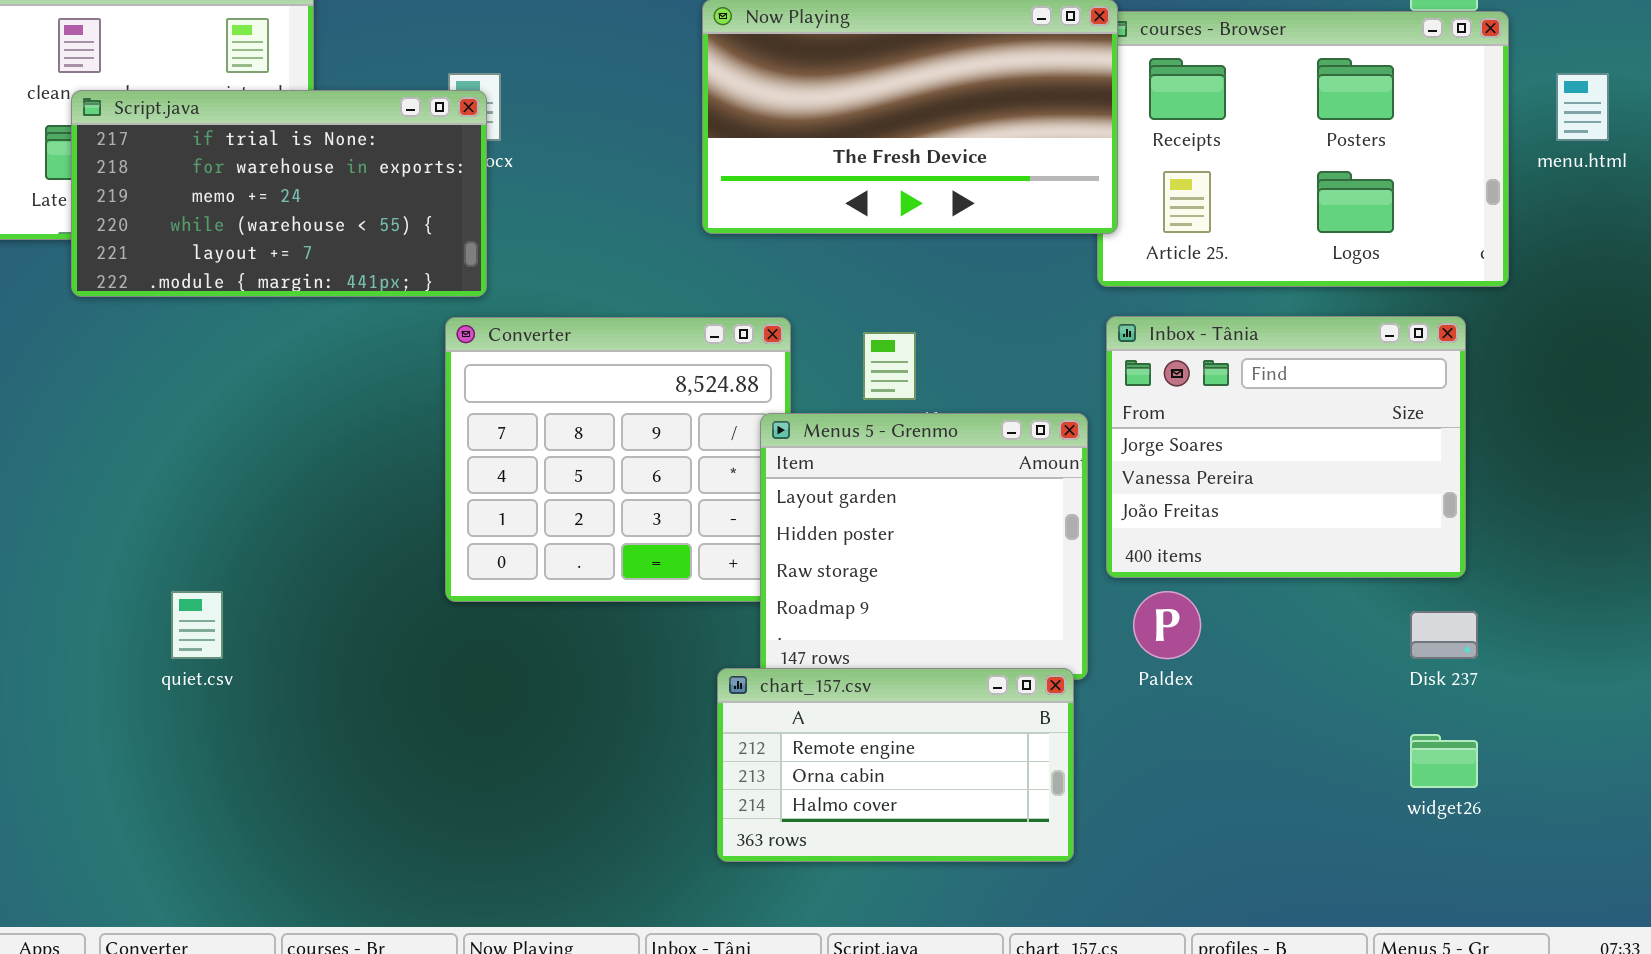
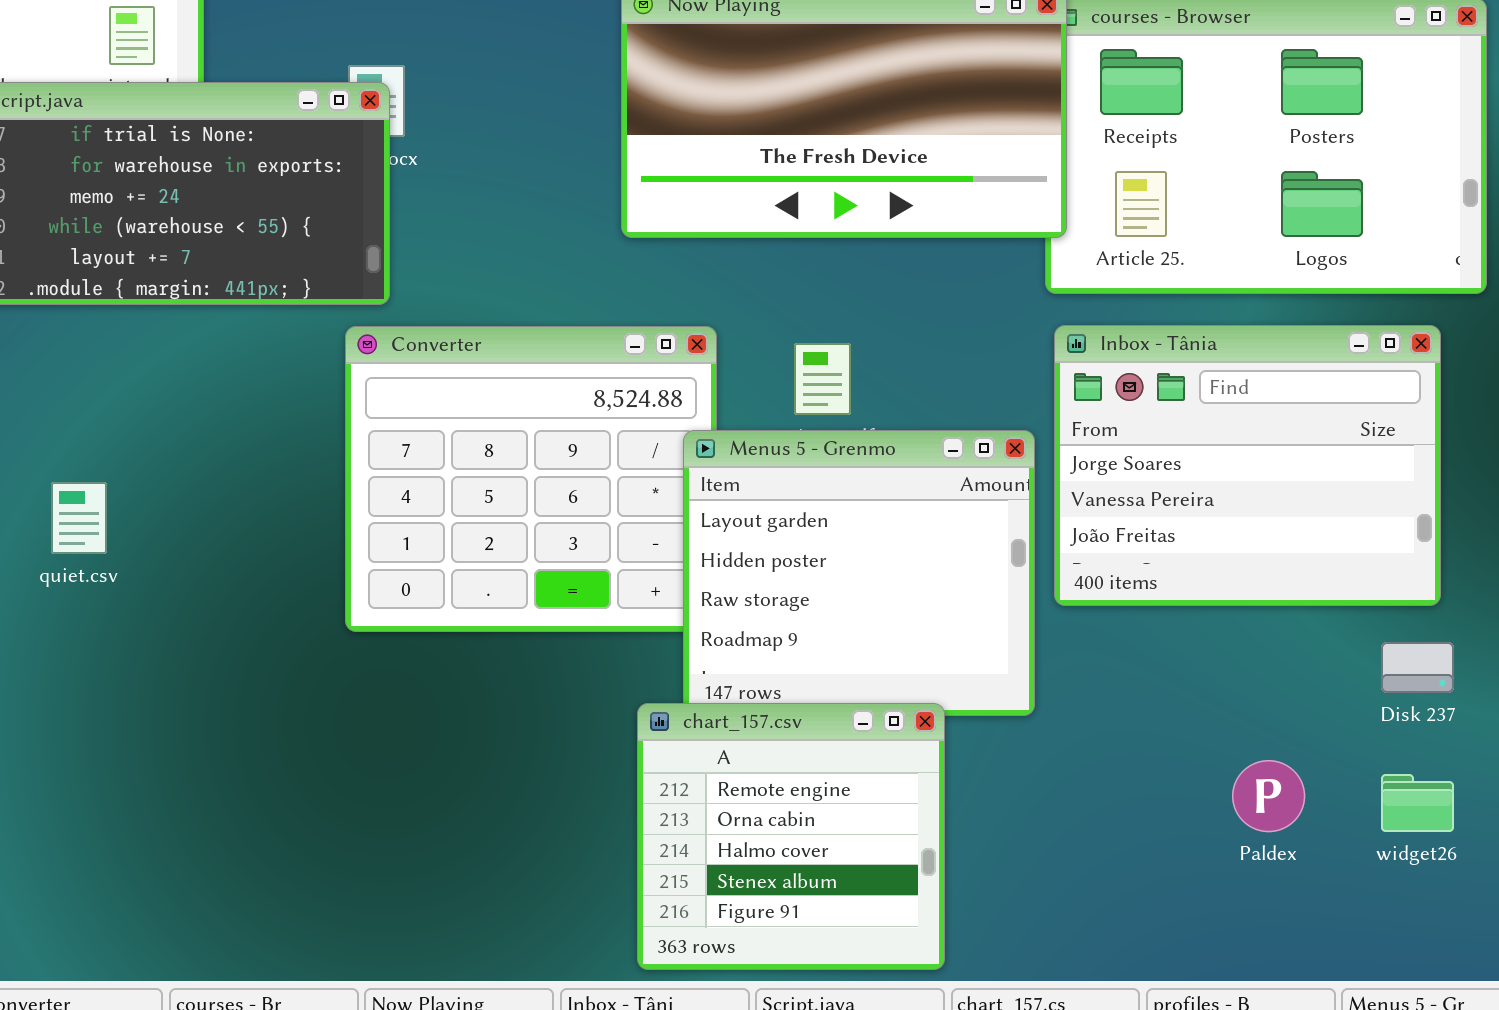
quiet.csv: [171,591,223,659] -> [51,482,107,554], moved
Paldex: [1133,591,1201,659] -> [1232,760,1305,832], moved
chart_157.csv: [717,668,1074,862] -> [637,703,945,970], resized

